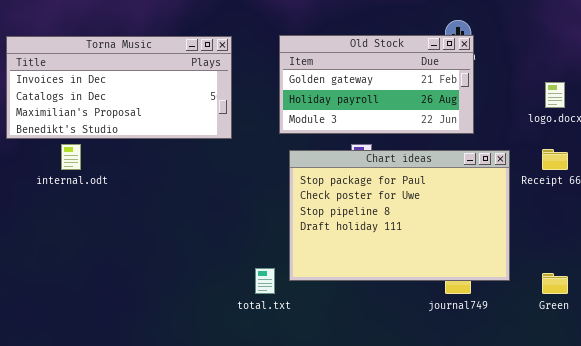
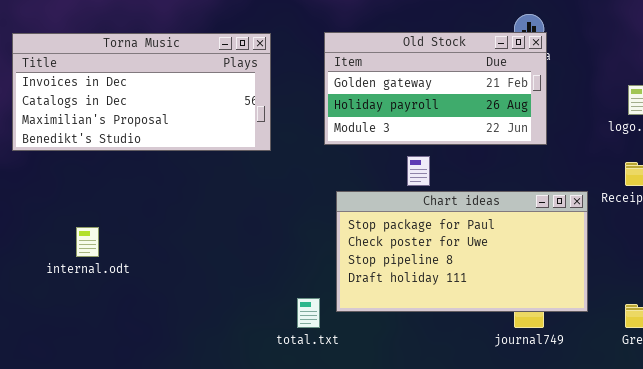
internal.odt: [61,144,81,170] -> [76,227,99,257], moved
Chart ideas: [289,150,510,281] -> [336,191,588,312], resized

